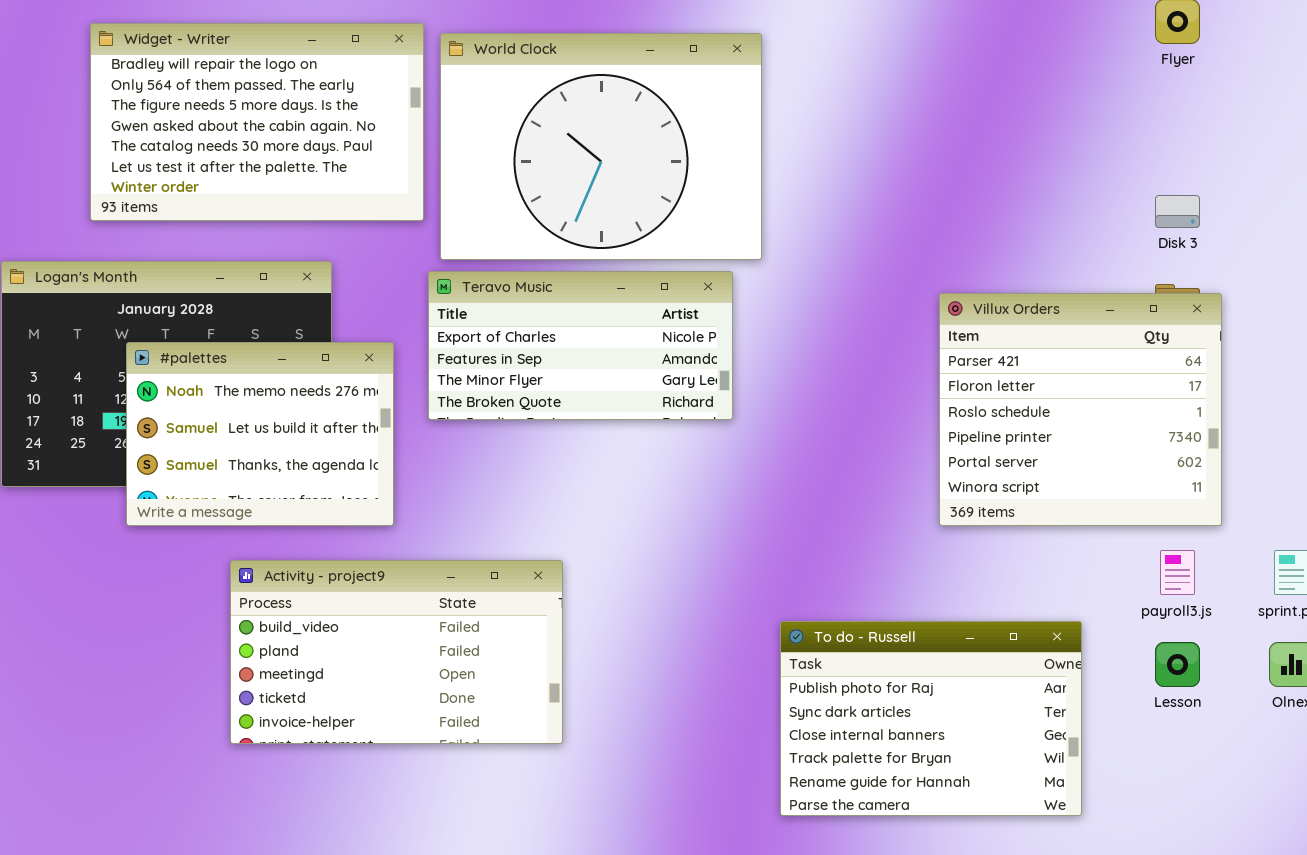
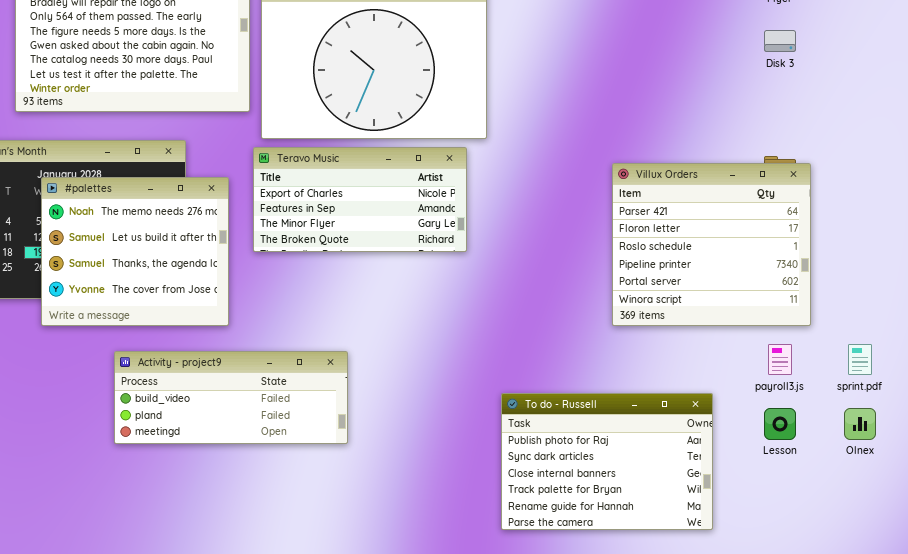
Disk 3: [1155,195,1200,228] -> [764,30,796,52], moved
#palettes: [126,342,394,526] -> [41,177,229,326], resized
Activity - project9: [230,560,563,744] -> [114,351,348,444], resized

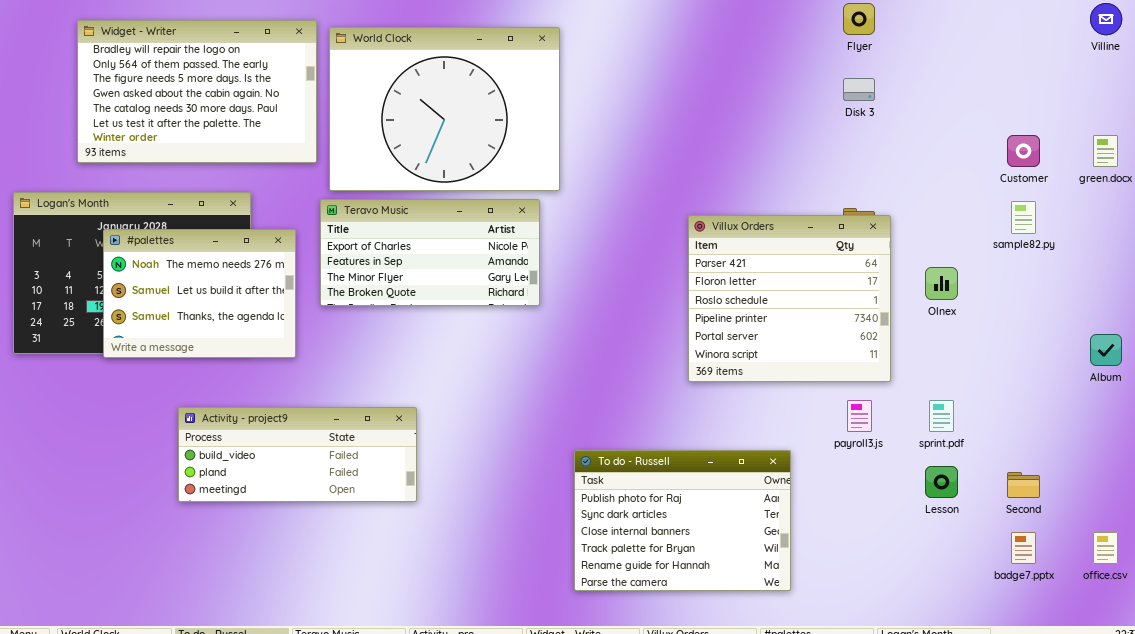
#palettes: [41,177,229,326] -> [103,229,296,358], resized
Lesson: [764,408,796,440] -> [925,466,958,498], moved
Olnex: [844,408,876,440] -> [925,267,958,300], moved

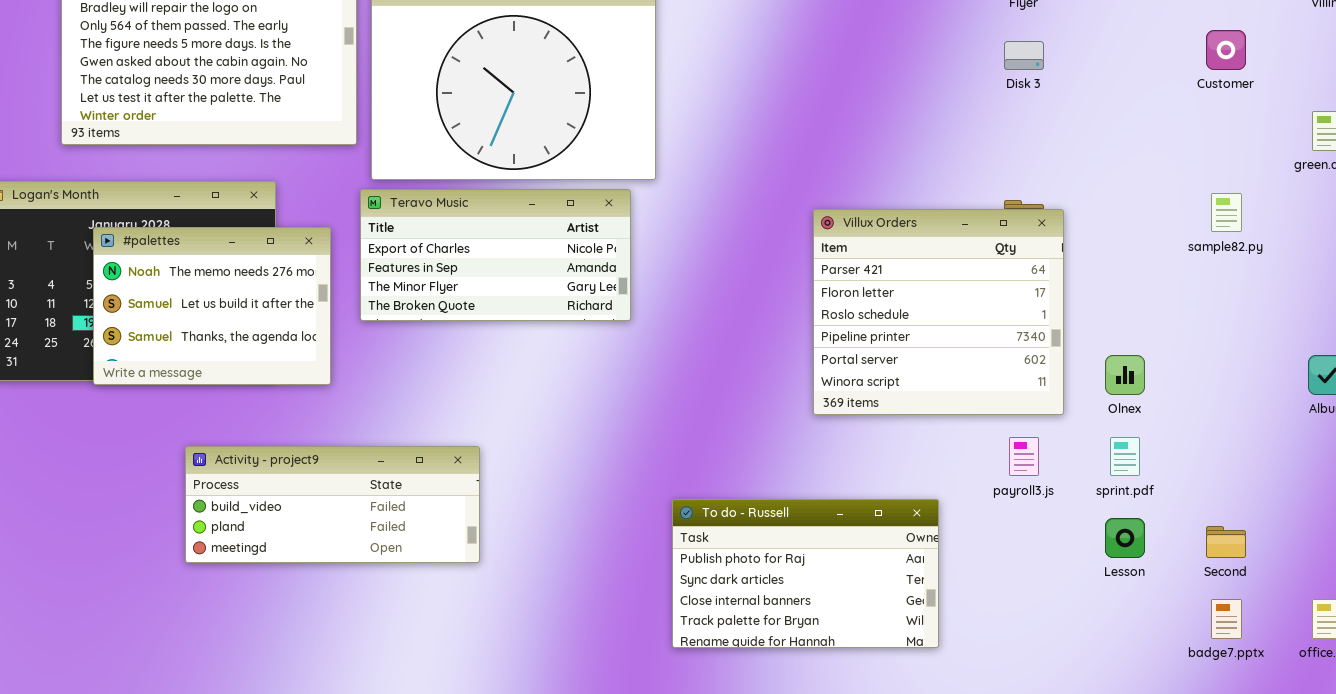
Customer: [1007,135,1040,167] -> [1206,30,1246,70], moved
Olnex: [925,267,958,300] -> [1105,355,1145,395], moved
To do - Russell: [574,450,791,591] -> [672,499,939,648], resized

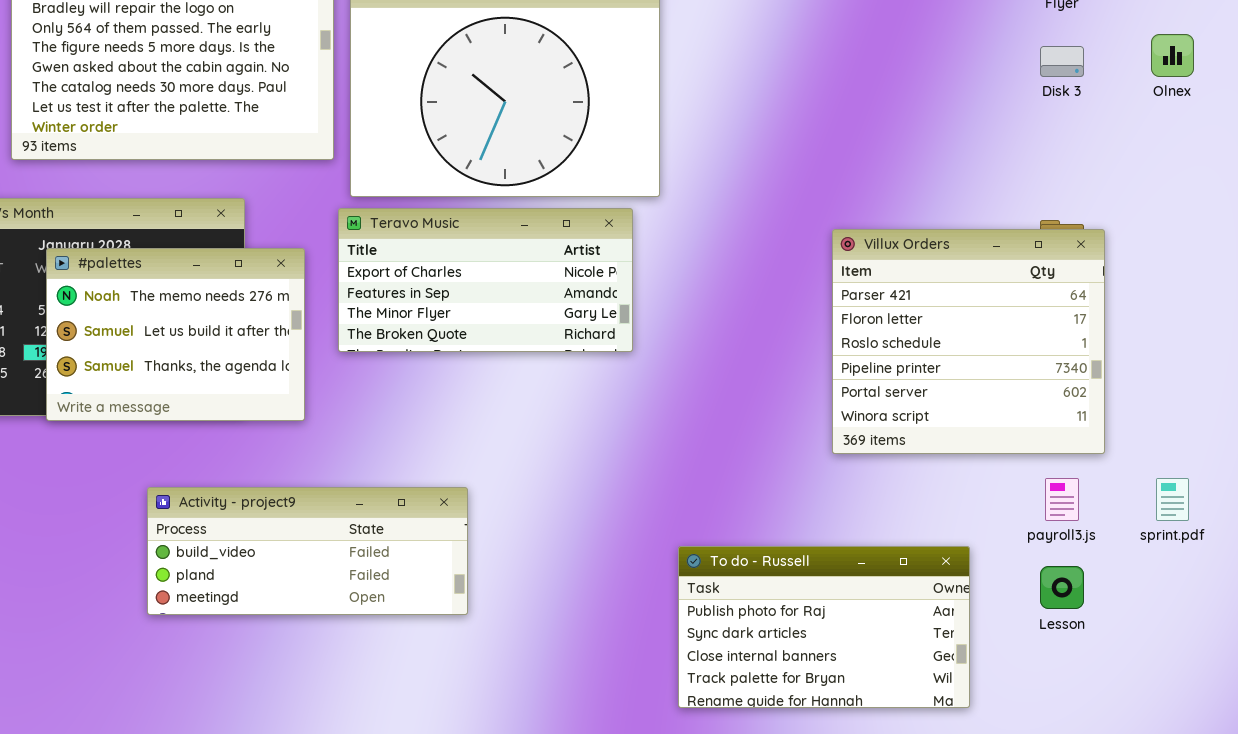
Olnex: [1105,355,1145,395] -> [1151,34,1194,77], moved
Lesson: [1105,518,1145,558] -> [1040,566,1084,609], moved

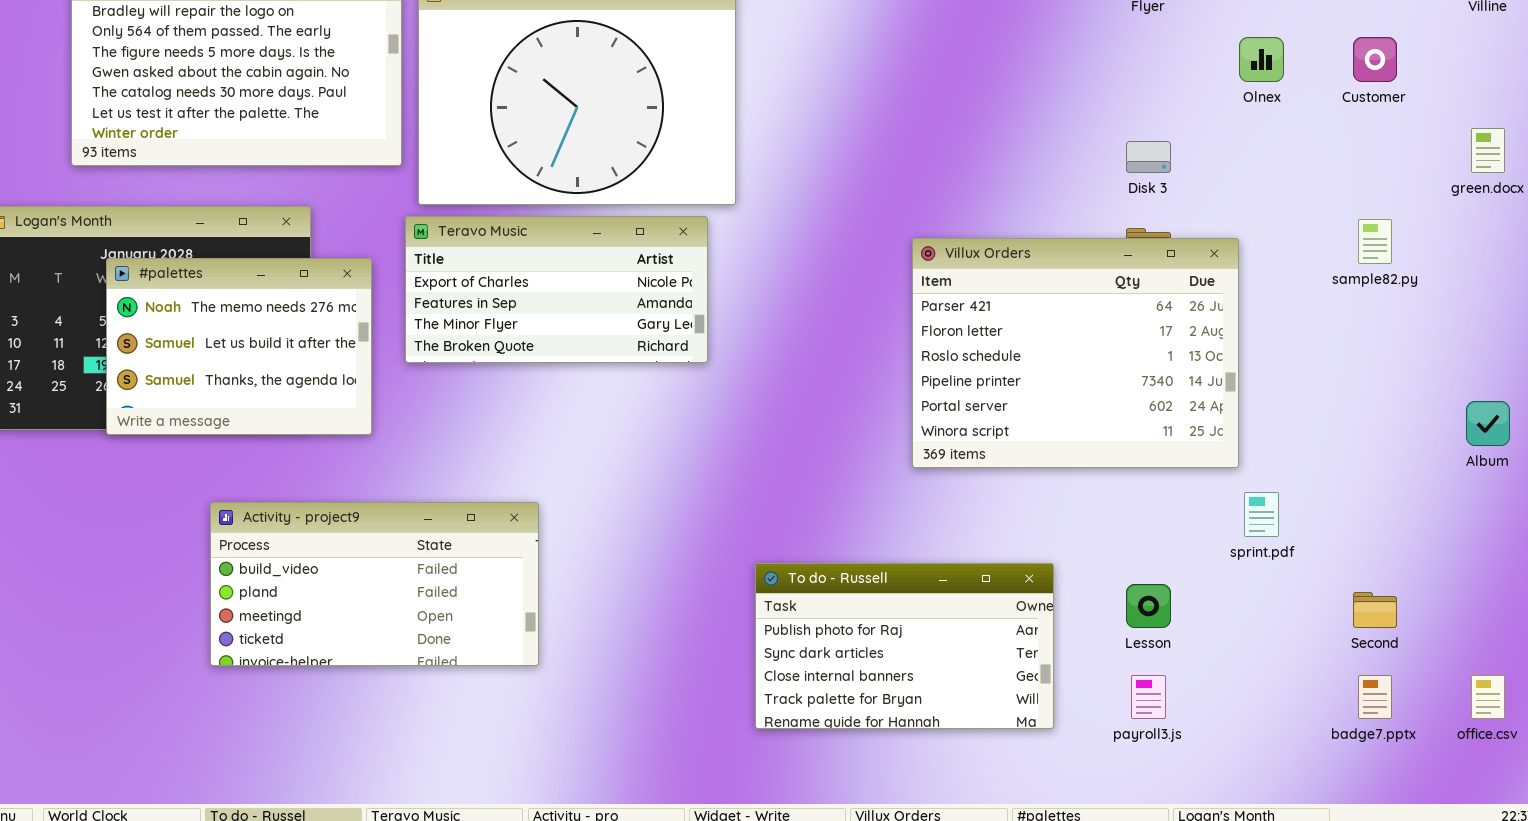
Disk 3: [1040,46,1084,77] -> [1126,141,1171,173], moved
Villux Orders: [832,229,1105,454] -> [912,238,1239,468], resized
payroll3.js: [1045,478,1079,521] -> [1131,675,1166,719], moved
Activity - project9: [147,487,468,615] -> [210,502,539,666], resized

